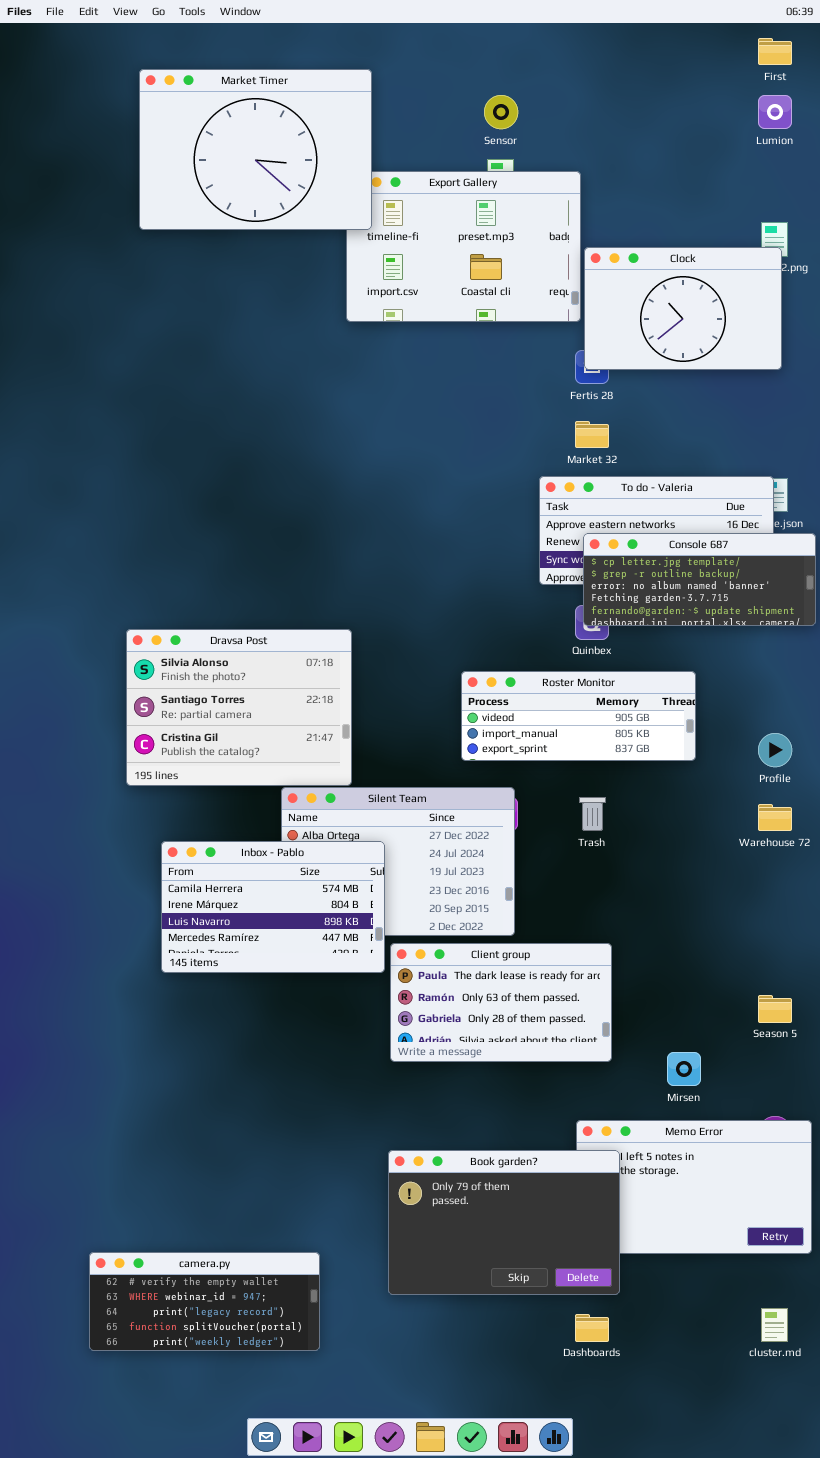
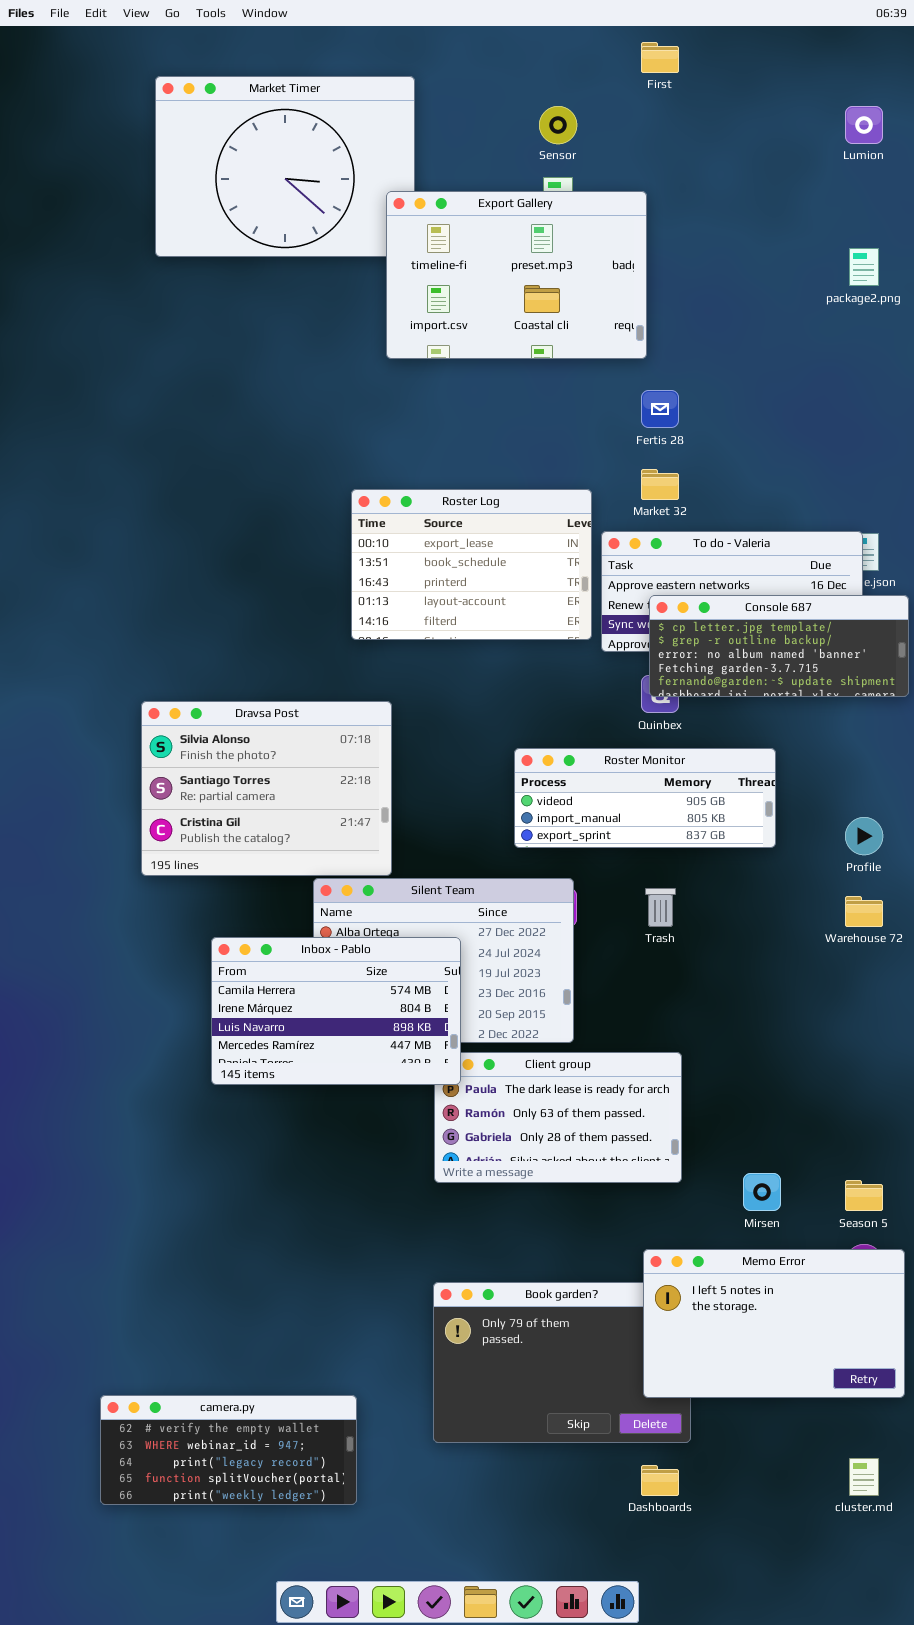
First: [758,38,792,65] -> [641,42,679,73], moved
Export Gallery: [346,171,581,322] -> [386,191,647,359], raised
Clock: [584,247,782,370] -> none, closed
Roster Log: none -> [351,489,592,640], opened
Inbox - Pablo: [161,841,385,973] -> [211,937,461,1085], moved
Season 5: [758,995,792,1023] -> [845,1180,883,1211], moved
Memo Error: [576,1120,812,1254] -> [643,1249,905,1398], raised

